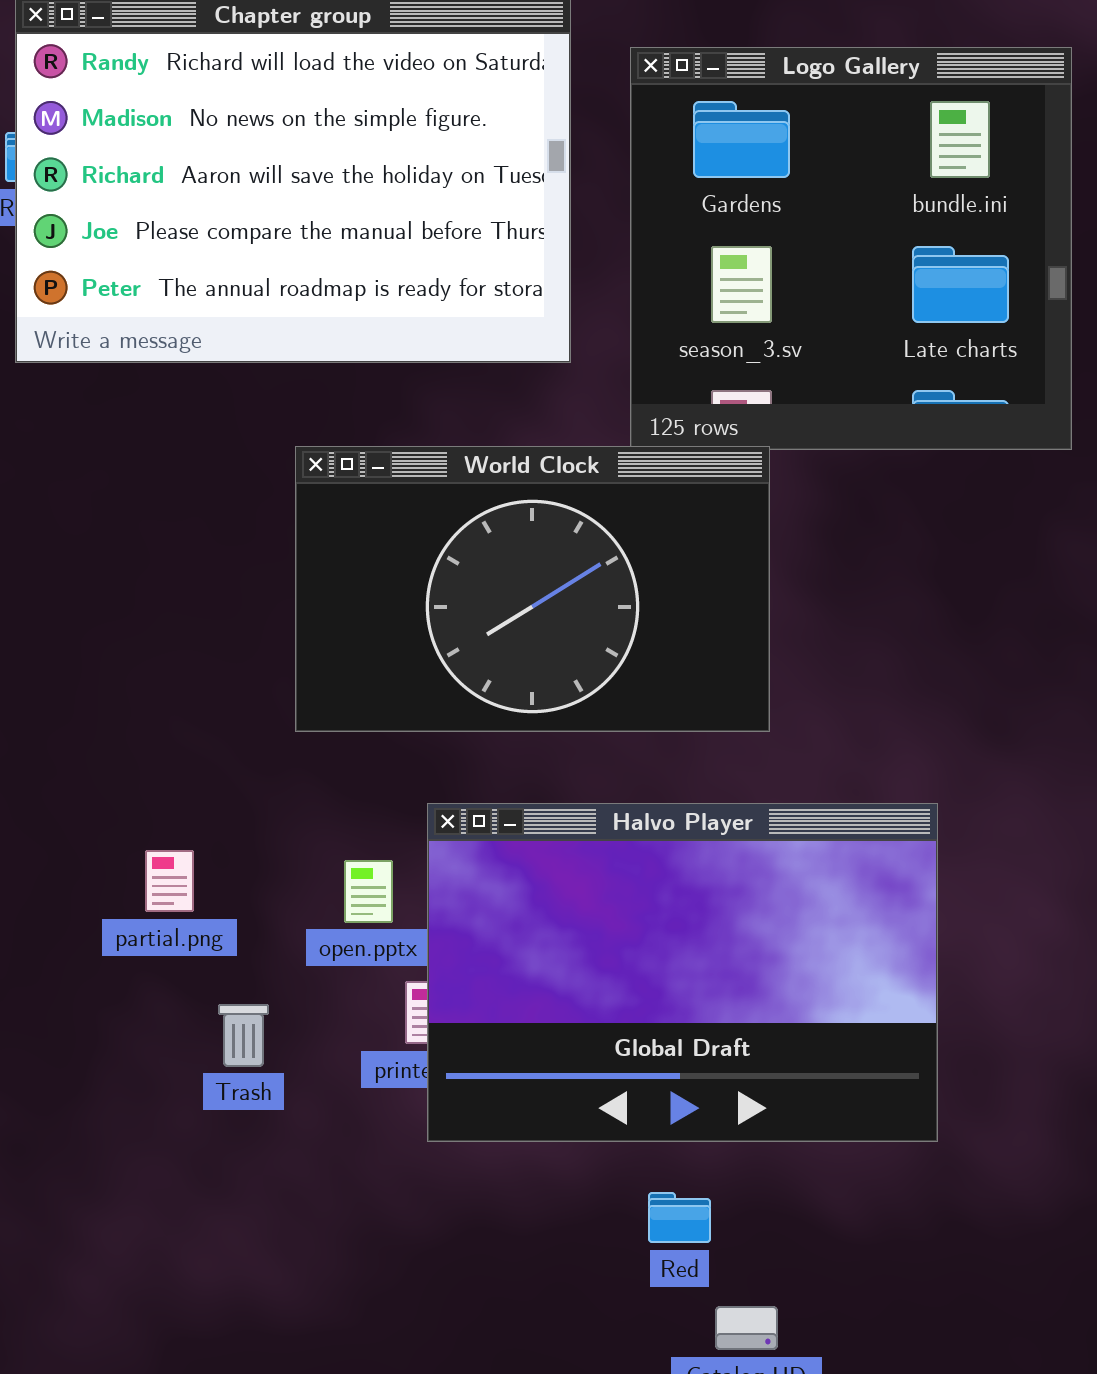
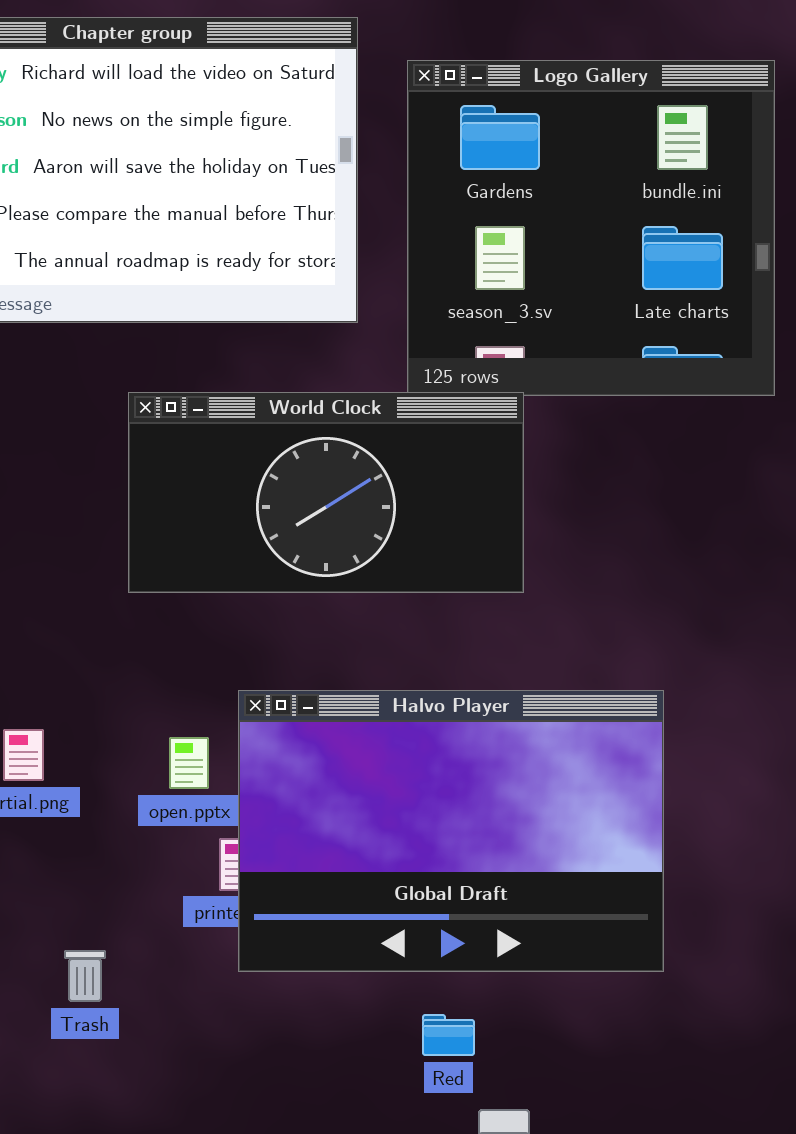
World Clock: [295,446,770,732] -> [128,392,524,593], resized
Trash: [218,1004,269,1067] -> [64,950,106,1002], moved

